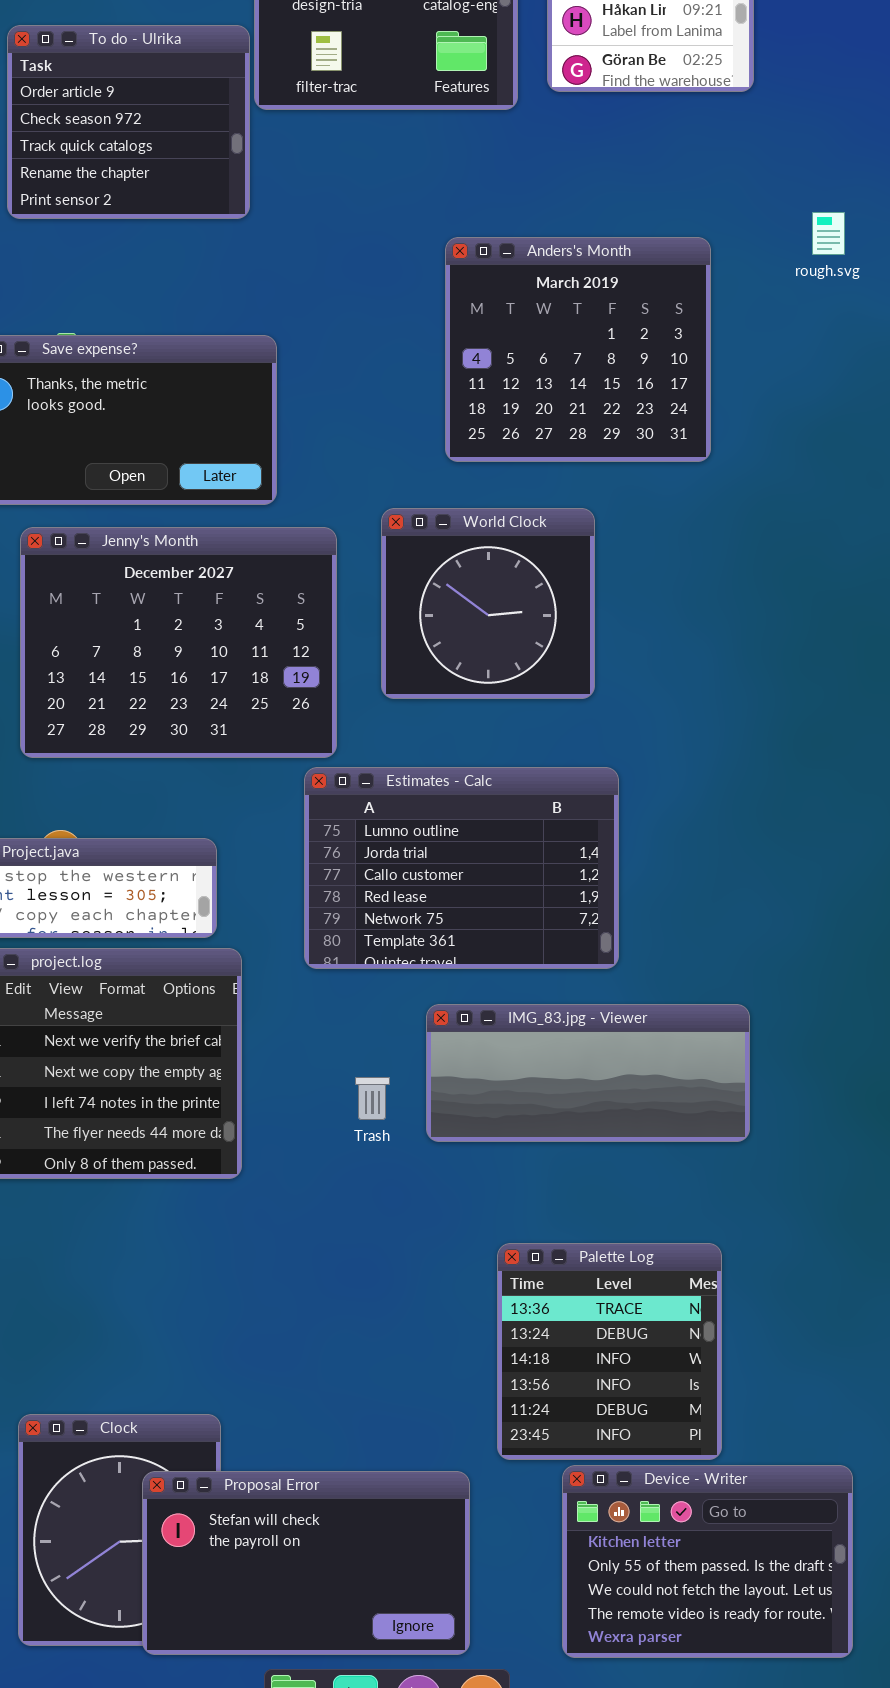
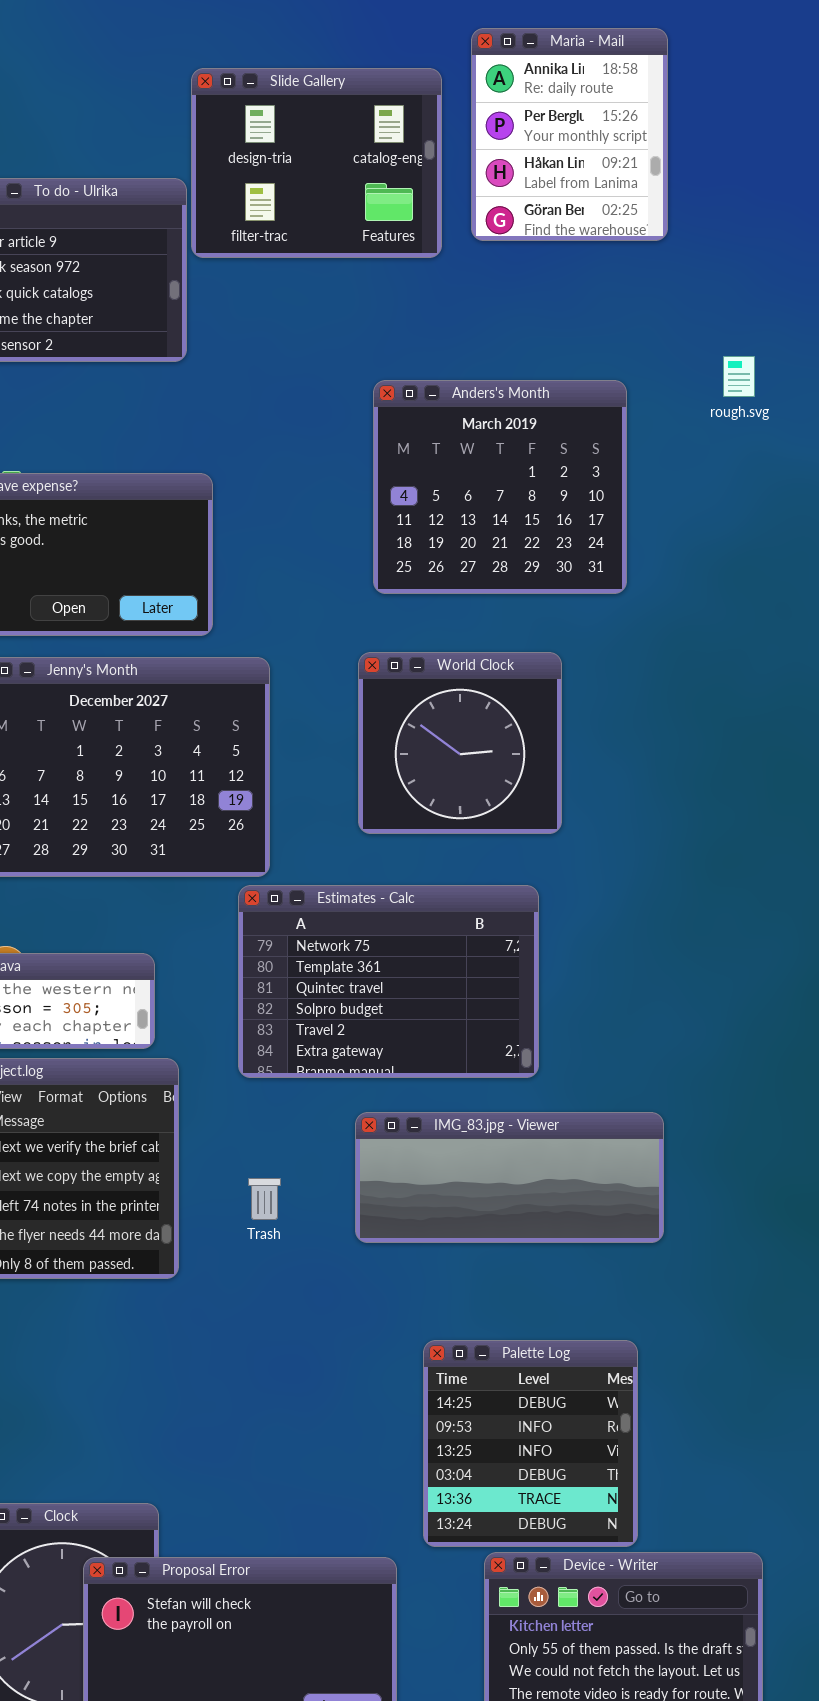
World Clock: [381,508,595,699] -> [358,652,562,834], moved
Estimates - Calc: [304,767,619,969] -> [238,885,539,1078], scrolled down 4 rows
Trash: [355,1077,390,1120] -> [248,1178,281,1220], moved
Palette Log: [497,1243,722,1460] -> [423,1340,638,1547], scrolled up 4 rows

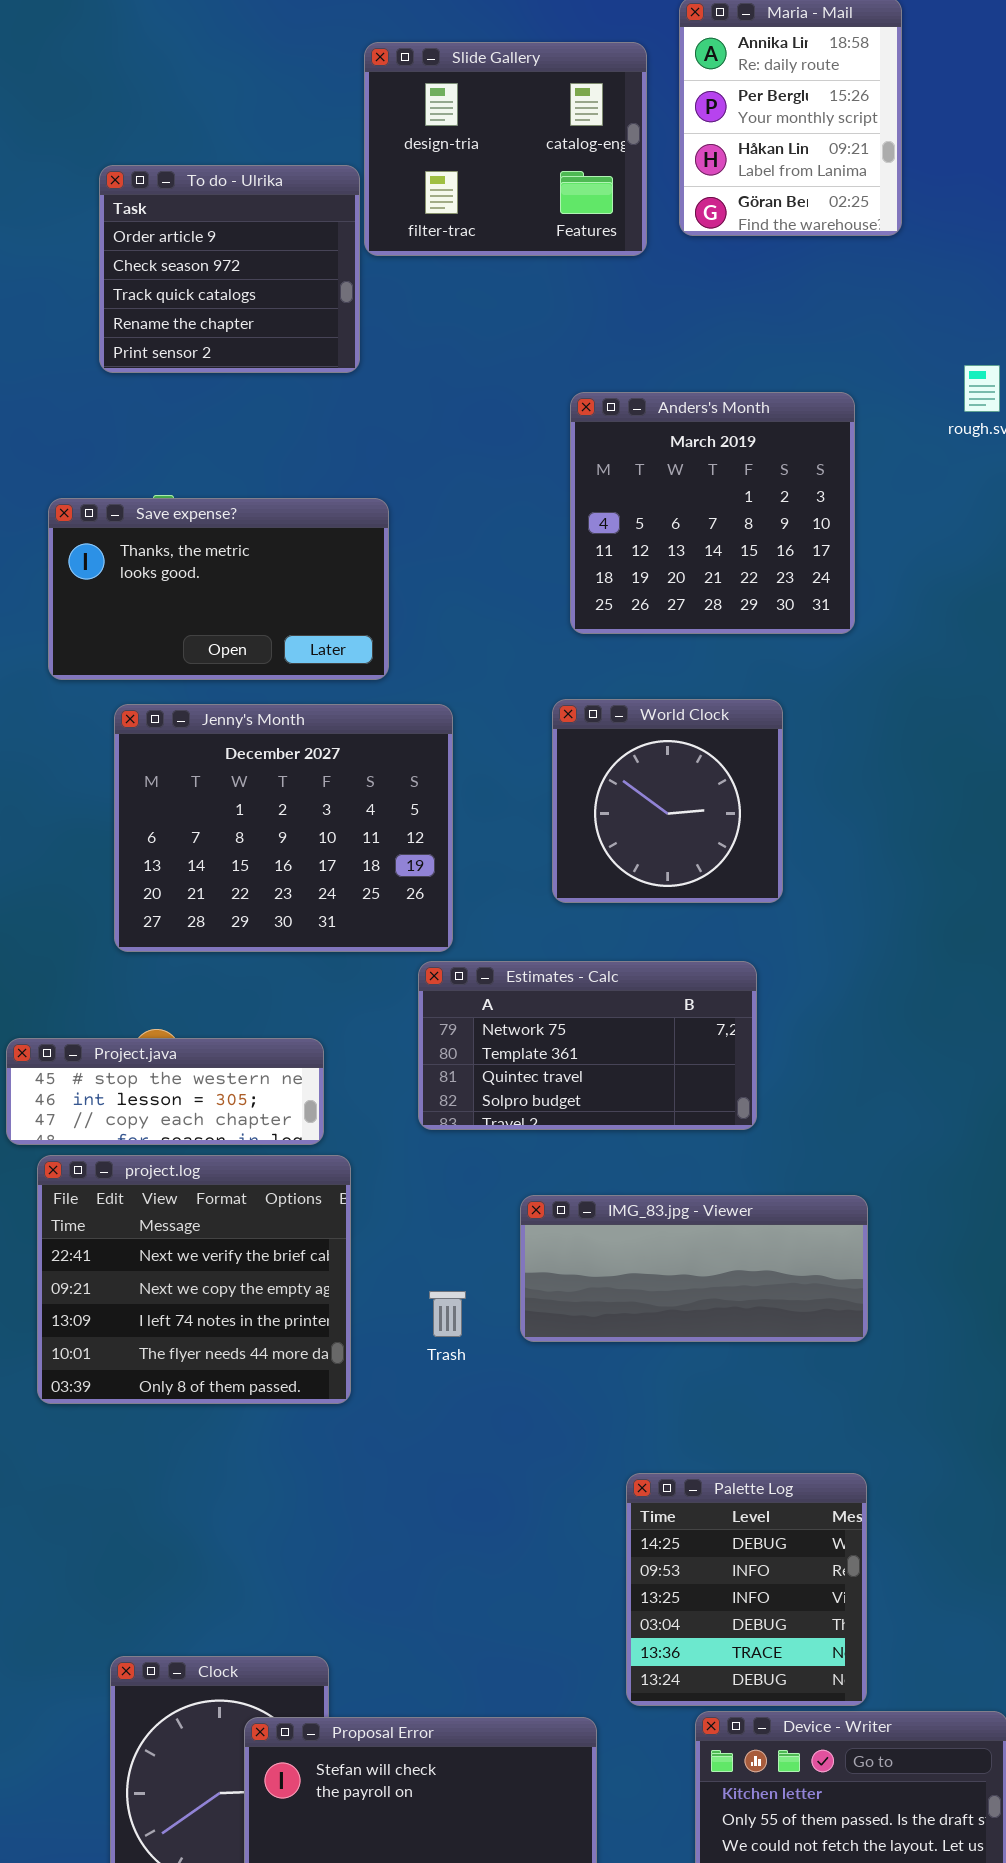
Estimates - Calc: [238,885,539,1078] -> [418,961,757,1130], resized
IMG_83.jpg - Viewer: [355,1112,664,1243] -> [520,1195,868,1342], moved

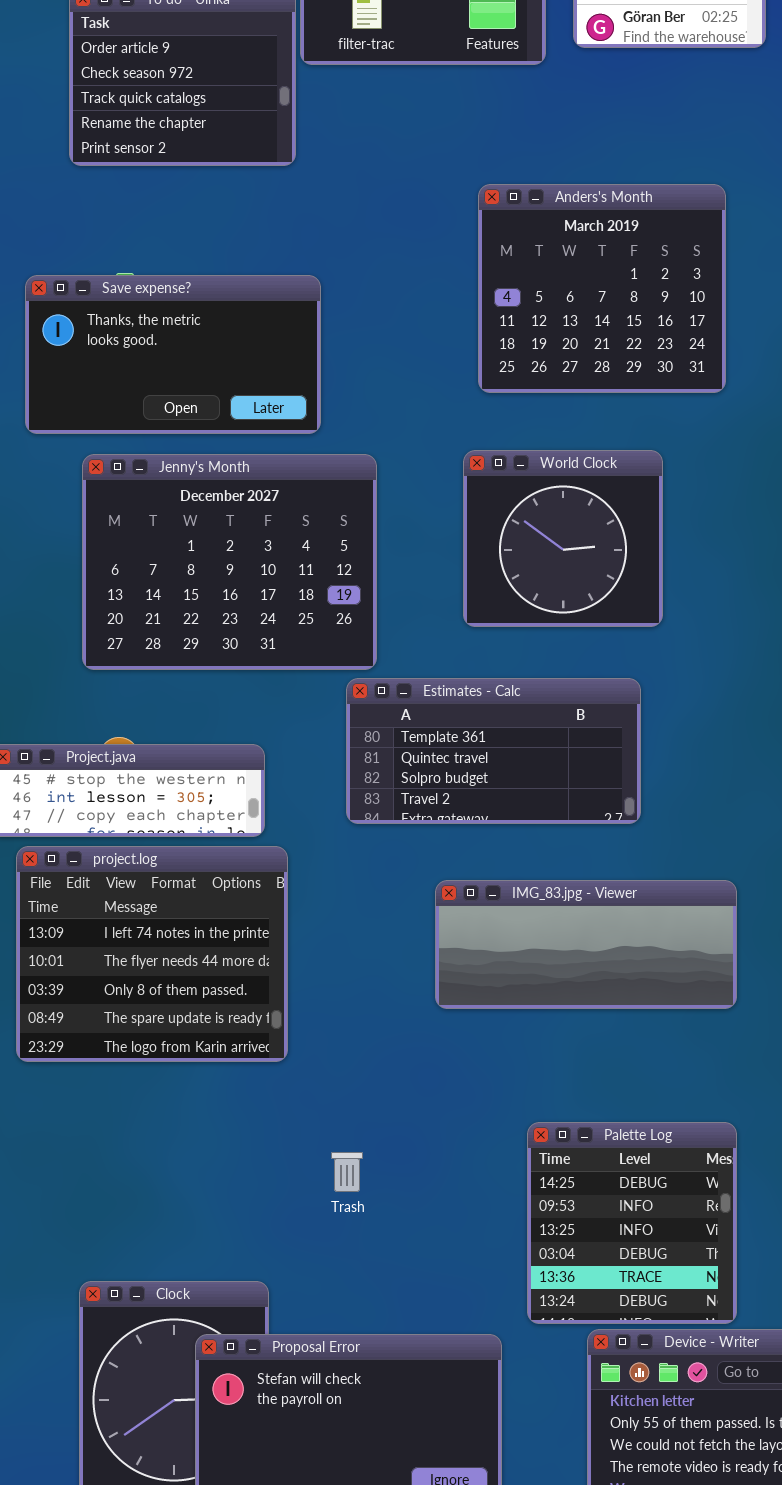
Estimates - Calc: [418,961,757,1130] -> [346,678,641,824], scrolled down 1 row
project.log: [37,1155,351,1404] -> [16,846,288,1062], scrolled down 2 rows
Trash: [429,1291,466,1337] -> [331,1152,363,1192], moved

